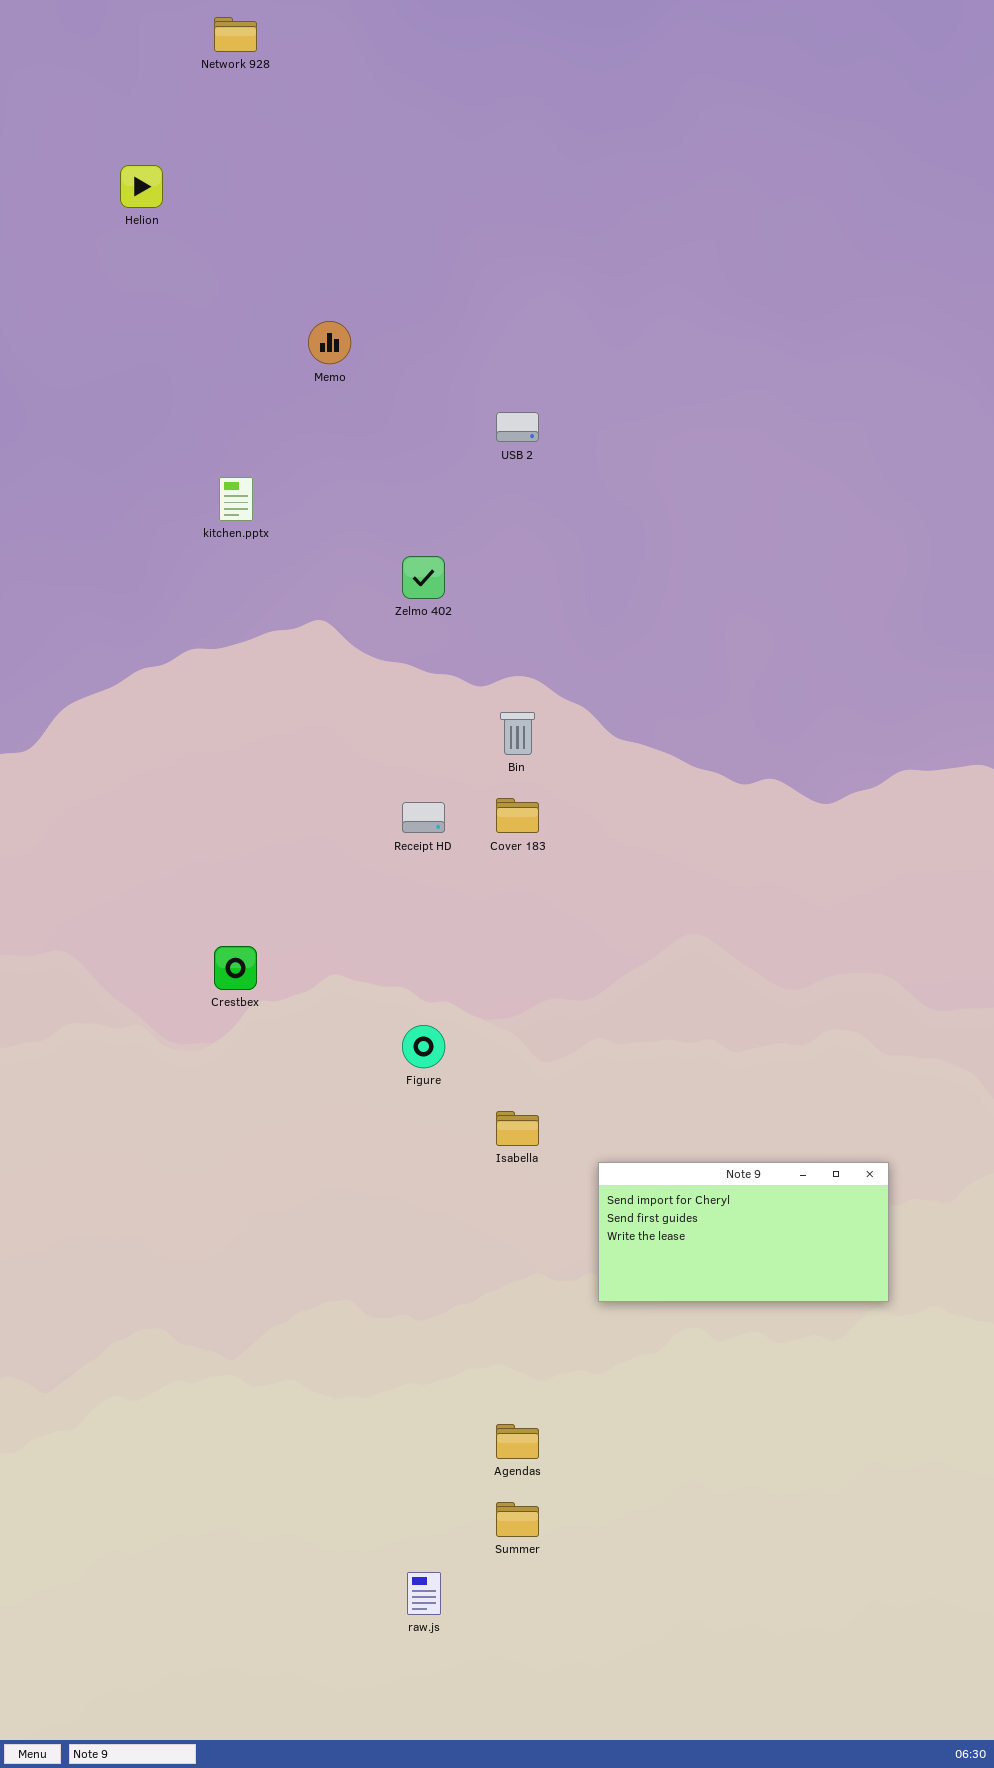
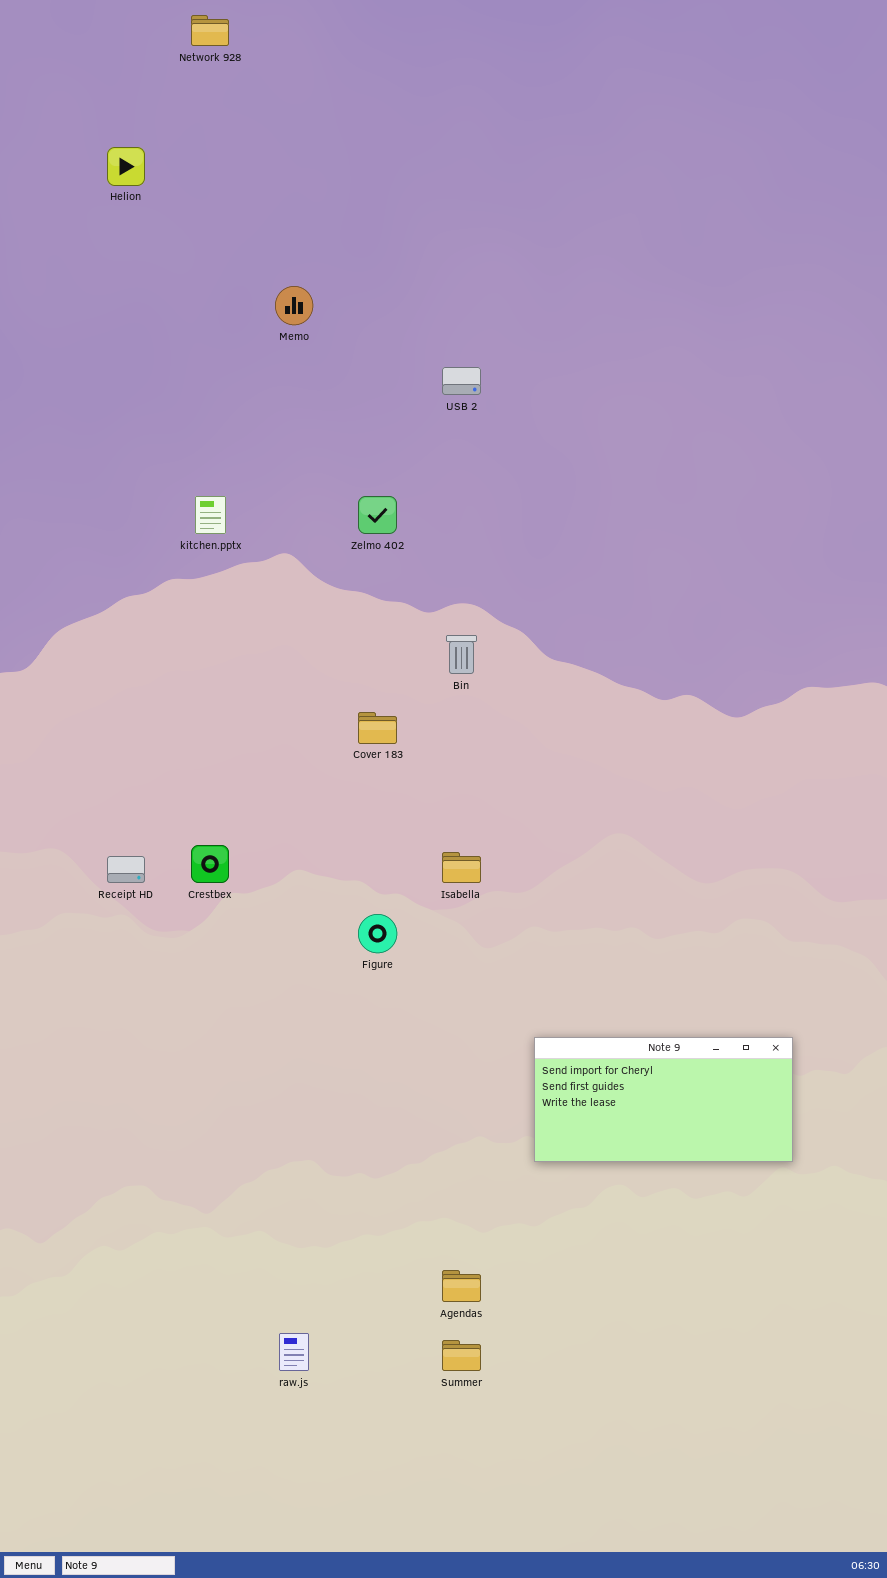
kitchen.pptx: [219,477,253,521] -> [195,496,226,534], moved
Cover 183: [496,798,539,833] -> [358,712,397,744], moved
Receipt HD: [402,802,445,833] -> [107,856,145,883], moved
Isabella: [496,1111,539,1146] -> [442,852,481,883], moved
raw.js: [407,1572,441,1615] -> [279,1333,309,1371], moved

